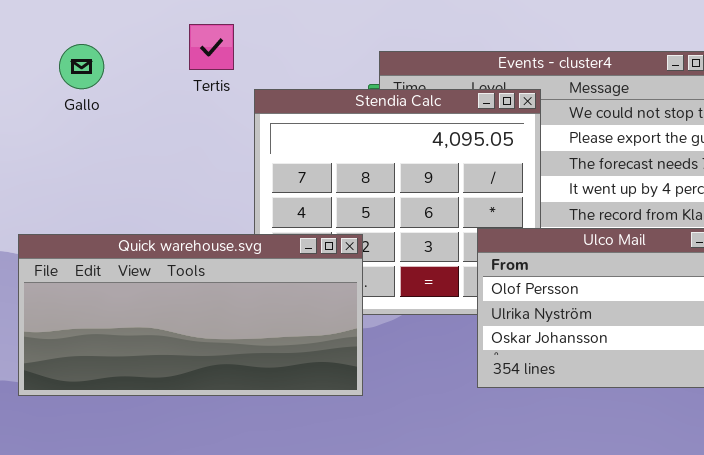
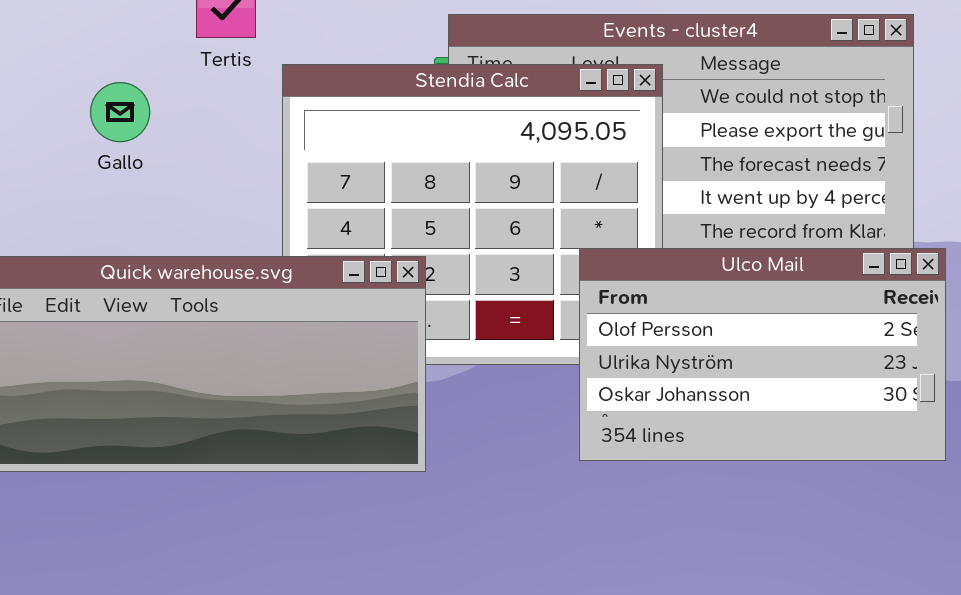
Gallo: [59,44,104,89] -> [90,82,150,142], moved

